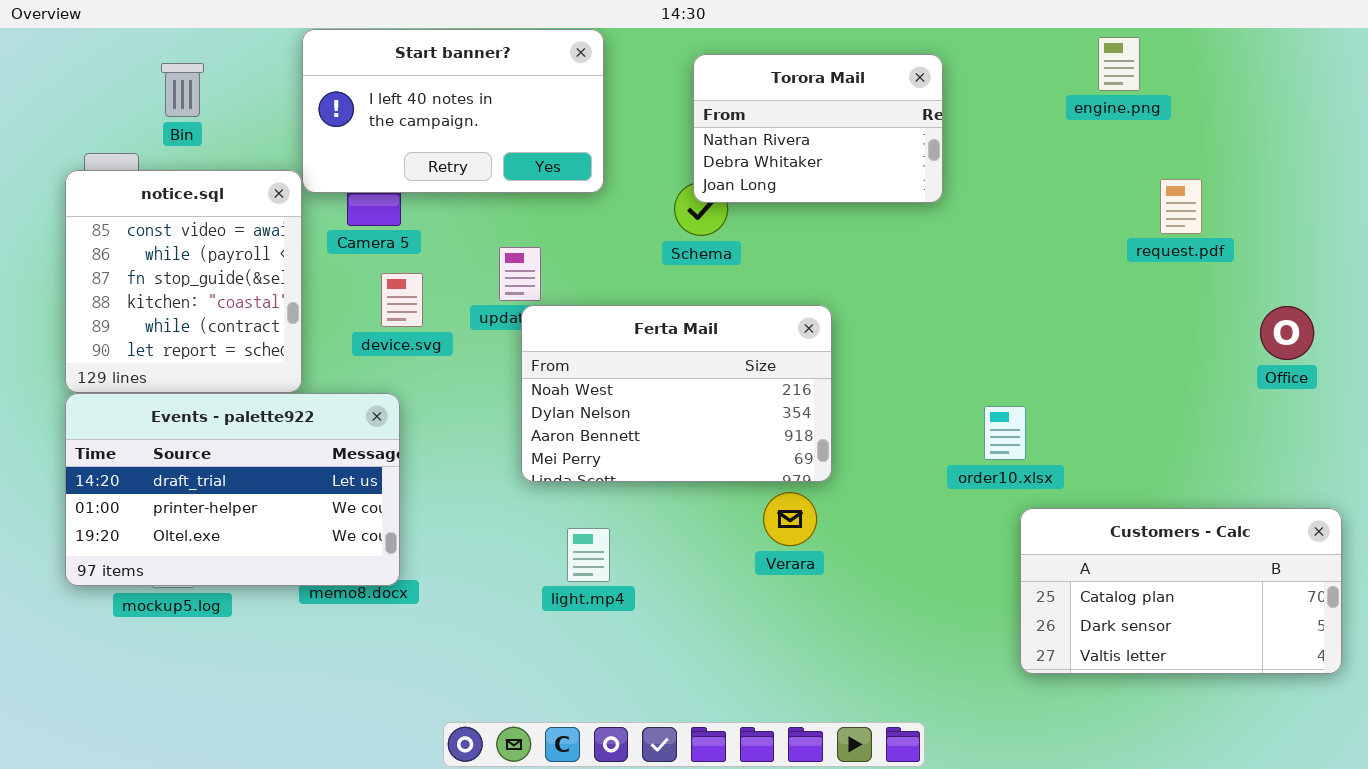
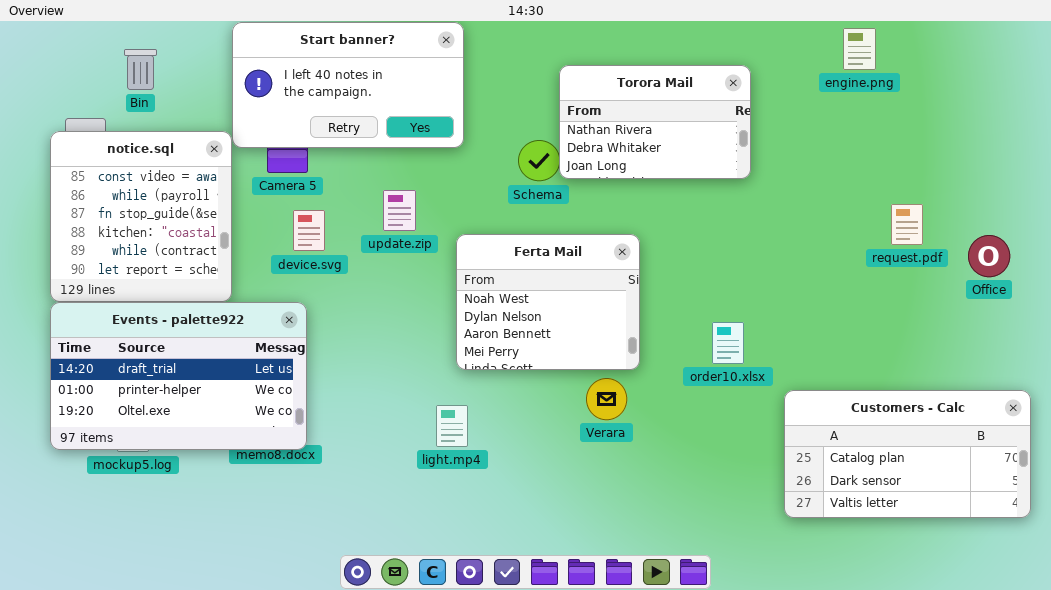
Torora Mail: [693,54,943,203] -> [559,65,751,179], moved
request.pdf: [1160,179,1202,234] -> [891,204,923,245], moved
Ferta Mail: [521,305,832,482] -> [456,234,640,370], resized
order10.xlsx: [984,406,1026,460] -> [712,322,744,364], moved

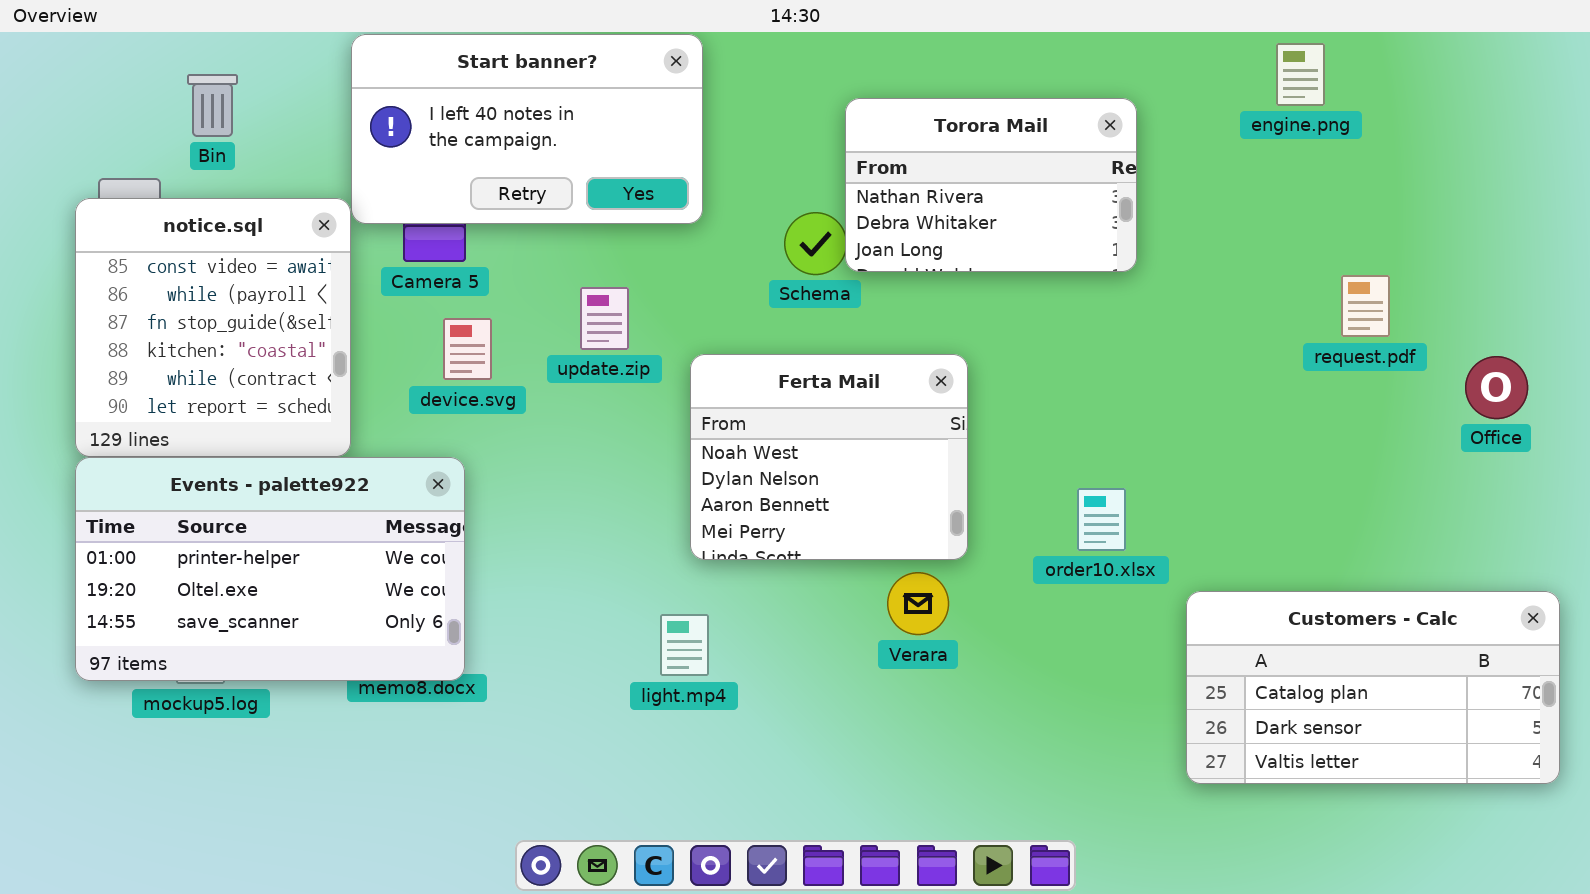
request.pdf: [891,204,923,245] -> [1341,275,1390,337], moved
Events - palette922: [50,302,307,450] -> [75,457,465,681], scrolled down 1 row

